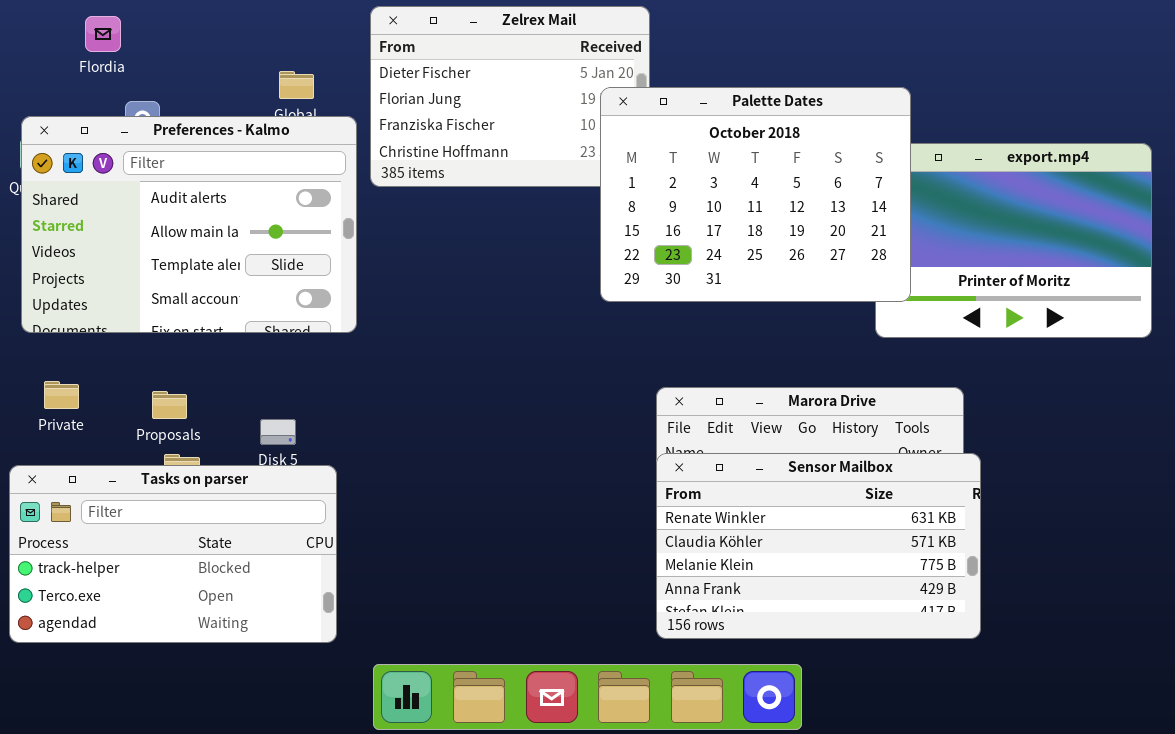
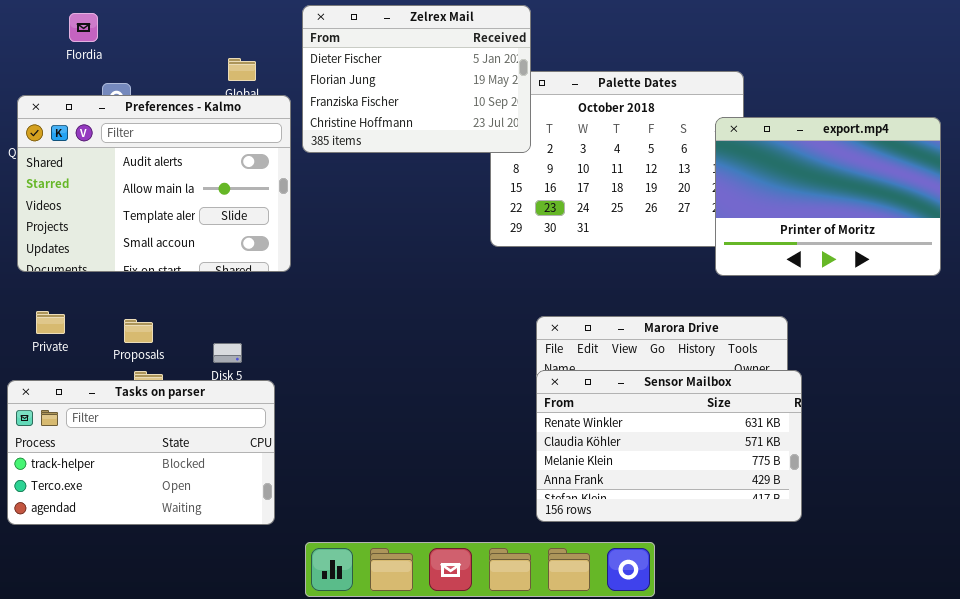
Zelrex Mail: [370,6,650,187] -> [302,5,531,153], raised
export.mp4: [875,143,1152,338] -> [715,117,941,276], raised

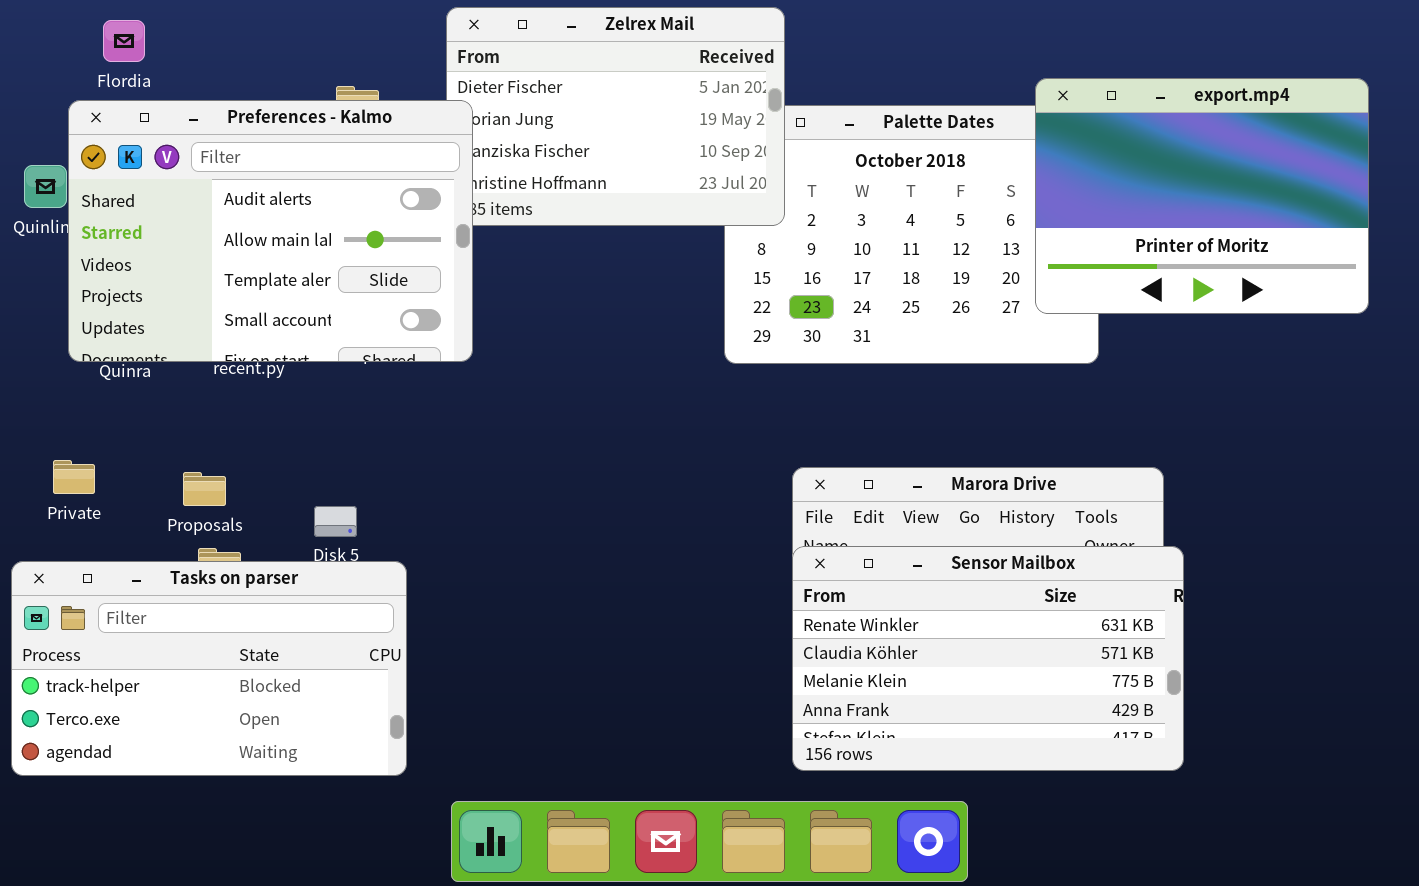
Preferences - Kalmo: [17,95,291,272] -> [68,100,473,362], moved
export.mp4: [715,117,941,276] -> [1035,78,1369,314], moved

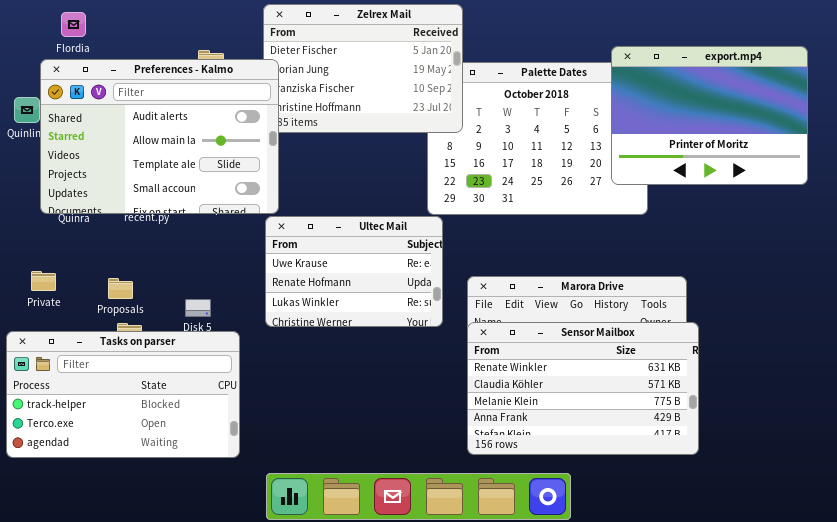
Ultec Mail: none -> [265,216,443,327], opened

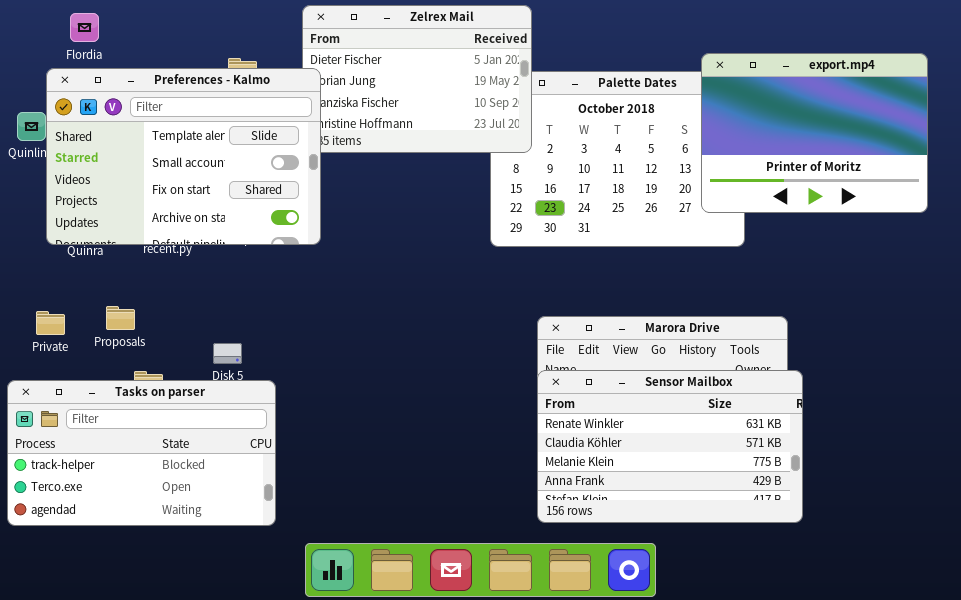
Preferences - Kalmo: [40,59,279,214] -> [46,68,321,245], scrolled down 2 rows
Ultec Mail: [265,216,443,327] -> none, closed
Proposals: [108,278,133,299] -> [106,306,135,330], moved

